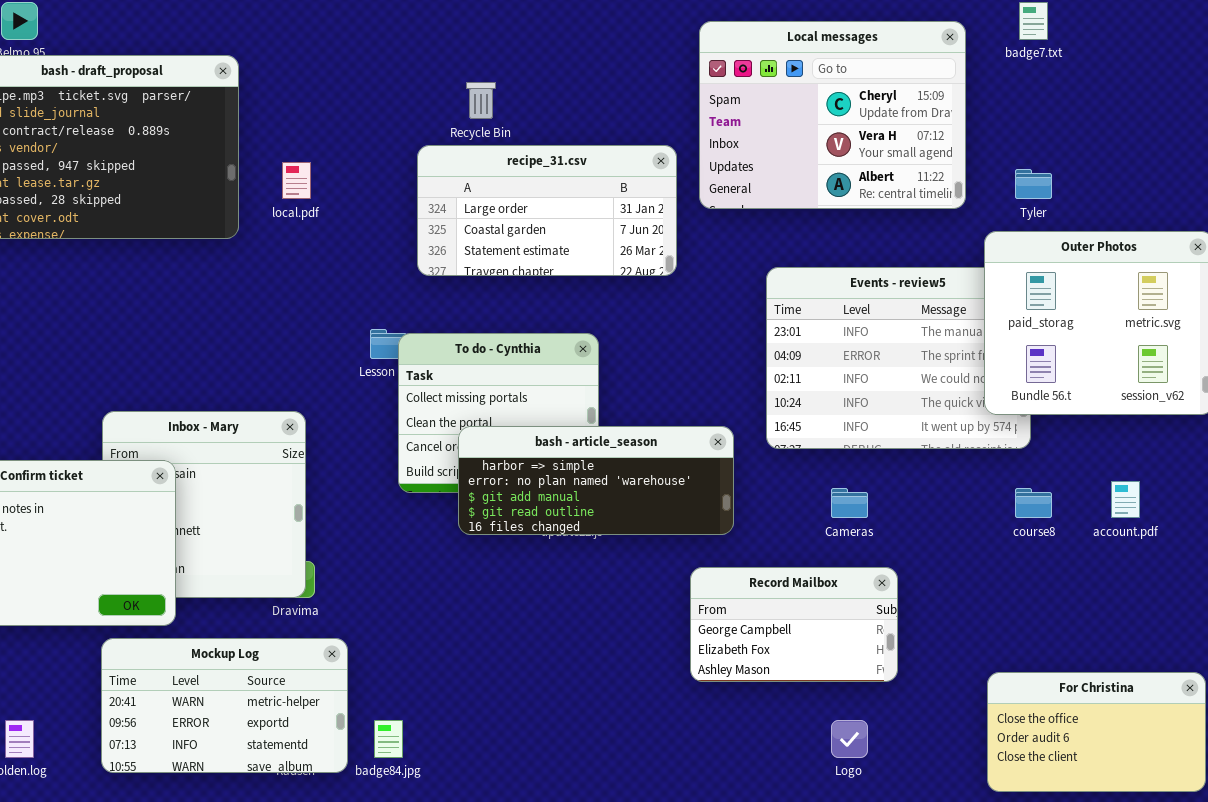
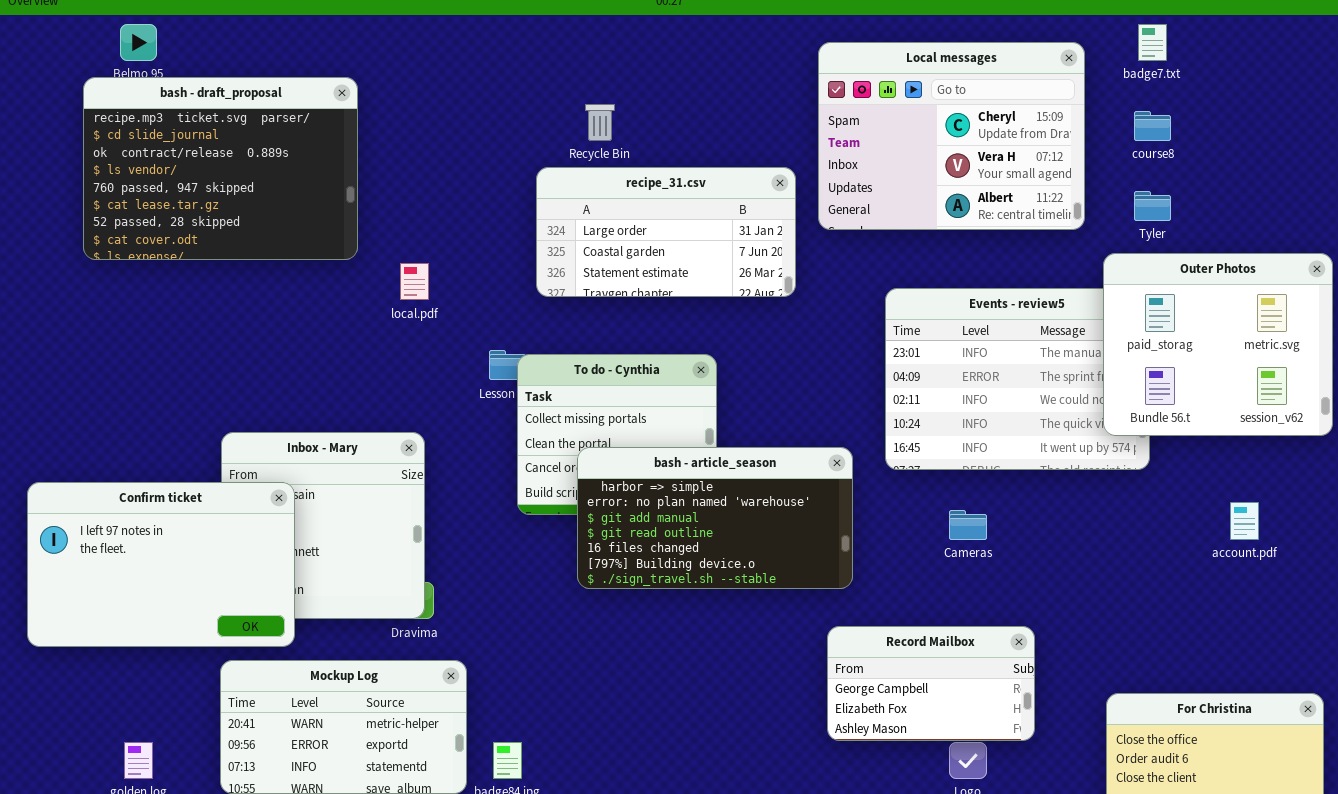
local.pdf: [282,162,311,199] -> [400,263,429,300], moved
bash - article_season: [458,426,734,535] -> [577,447,853,589], resized
course8: [1015,488,1052,518] -> [1134,111,1171,141], moved
Record Mailbox: [690,567,898,682] -> [827,626,1035,741], moved

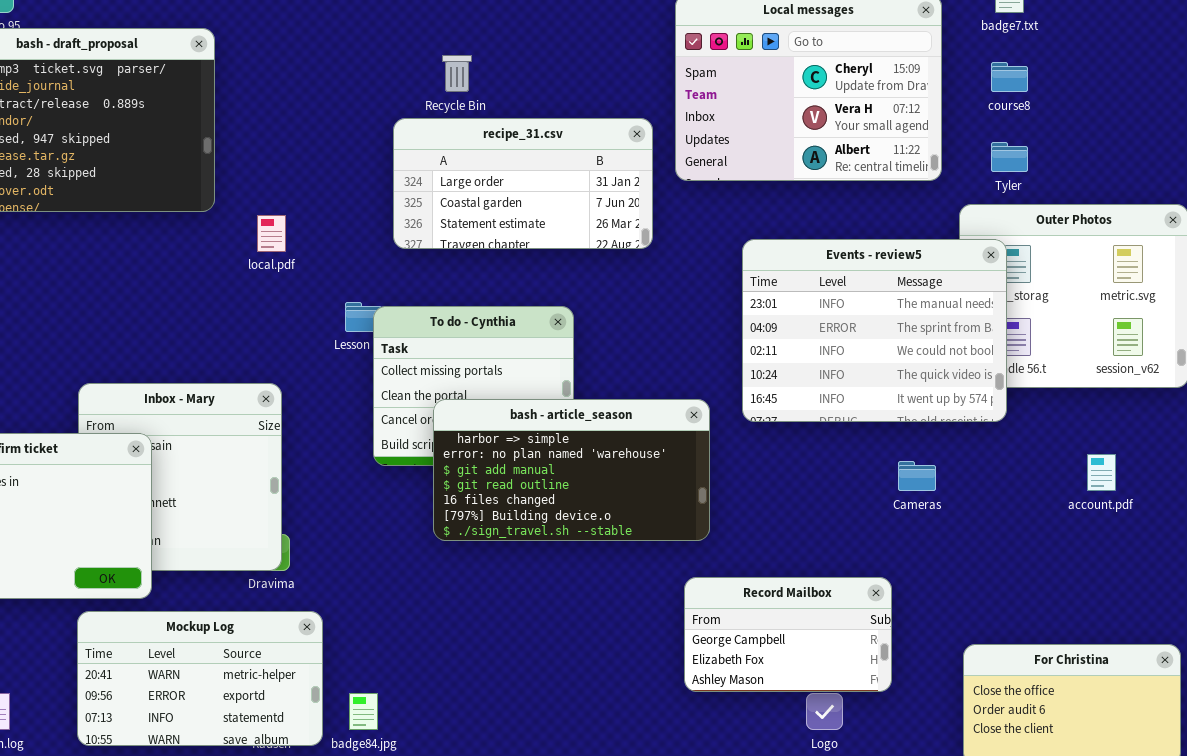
Events - review5: [885,288,1150,470] -> [742,239,1007,422], raised
Cameras: [949,510,987,540] -> [898,461,936,491], moved

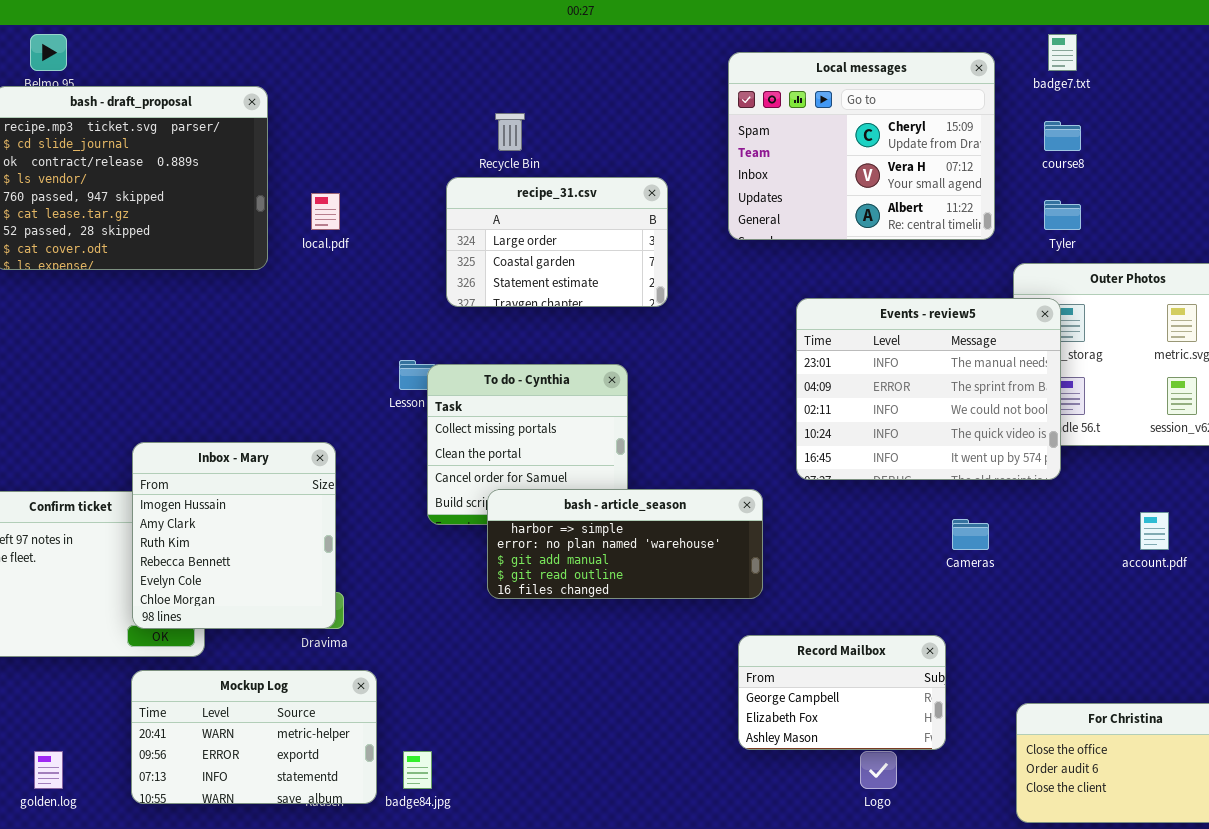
recipe_31.csv: [393,118,653,249] -> [446,177,668,307], resized
local.pdf: [257,215,286,252] -> [311,193,340,230], moved
Inbox - Mary: [78,383,282,571] -> [132,442,336,629], raised
bash - article_season: [433,399,710,541] -> [487,489,763,599], resized

